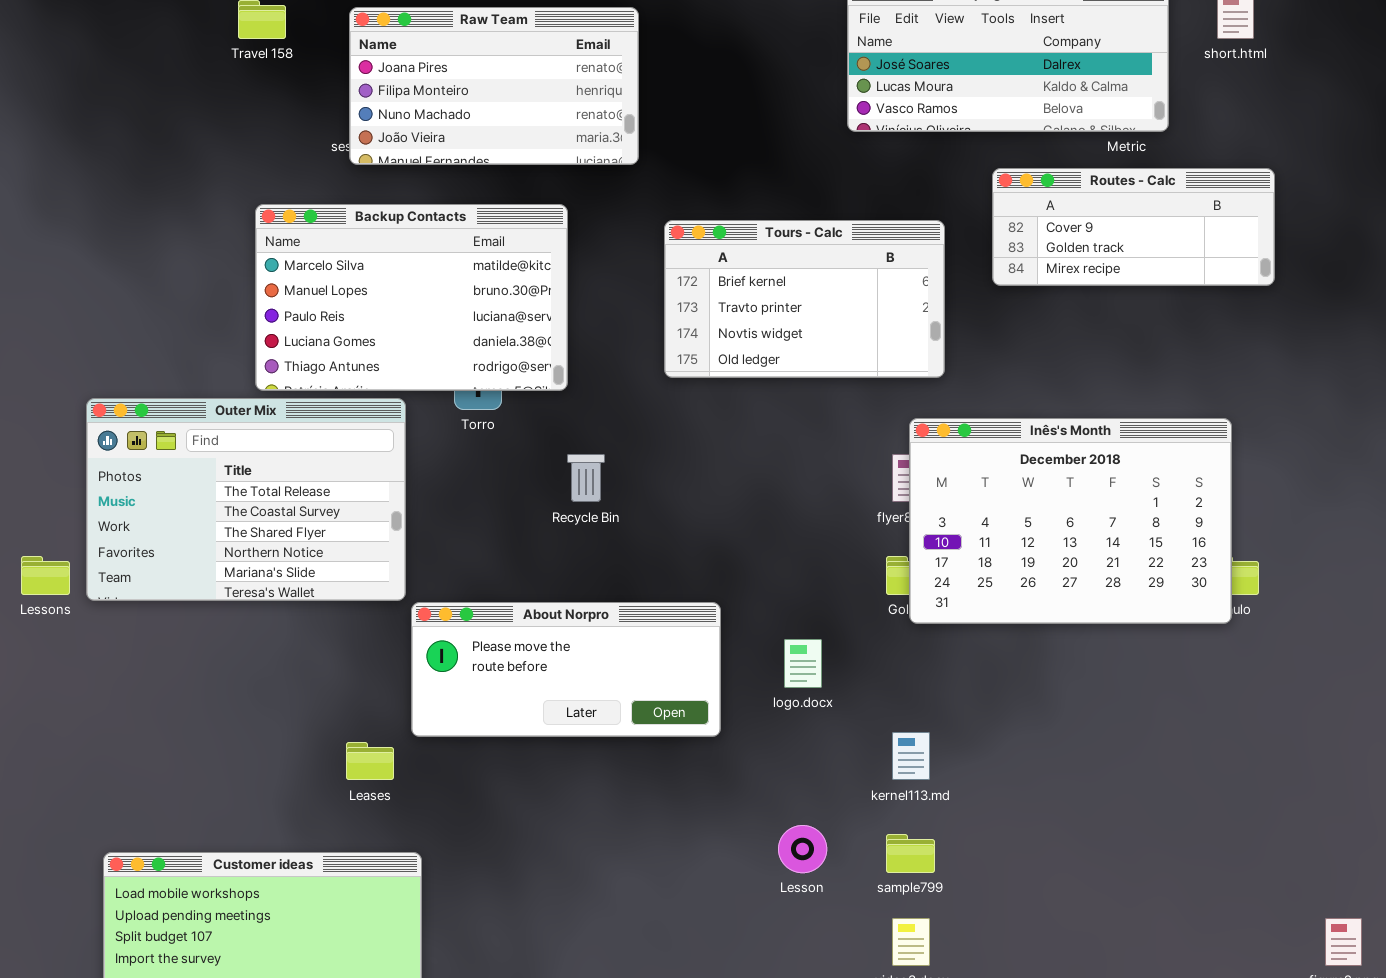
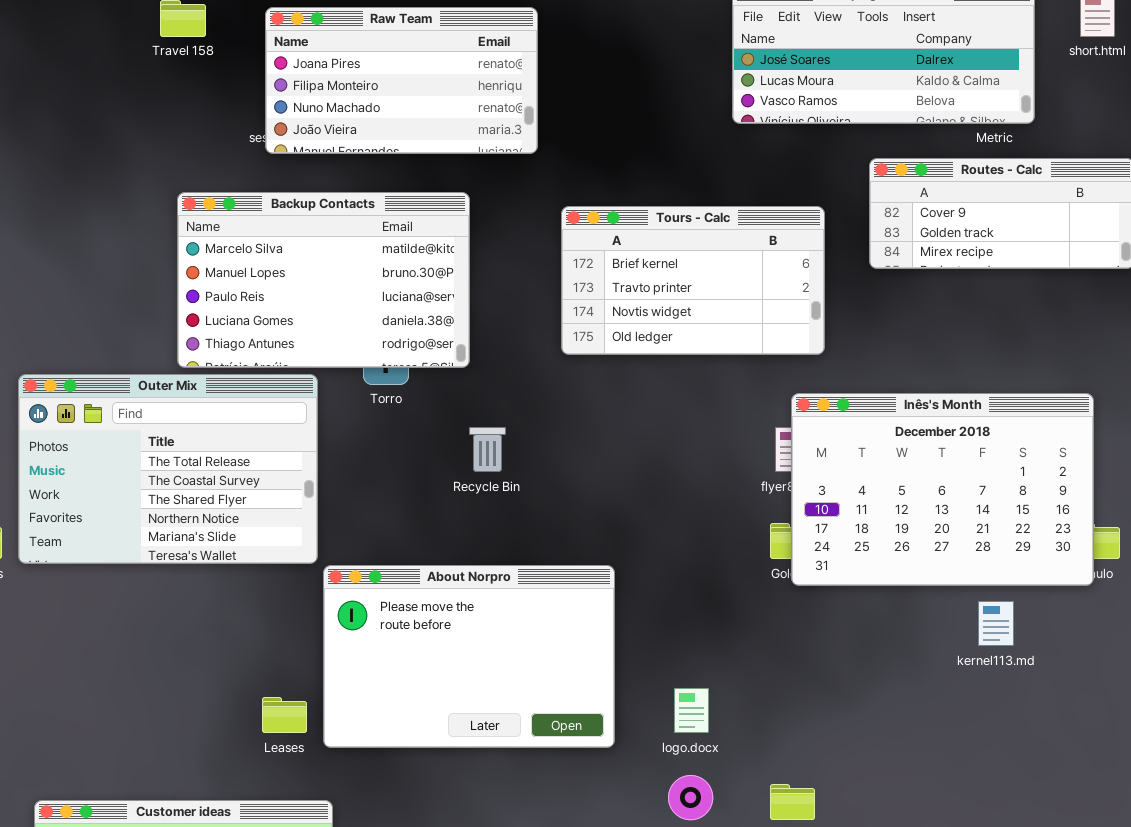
About Norpro: [411,602,721,737] -> [323,565,615,748], resized
logo.docx: [784,639,822,688] -> [674,688,709,733], moved
kernel113.md: [892,732,930,780] -> [978,601,1014,646], moved

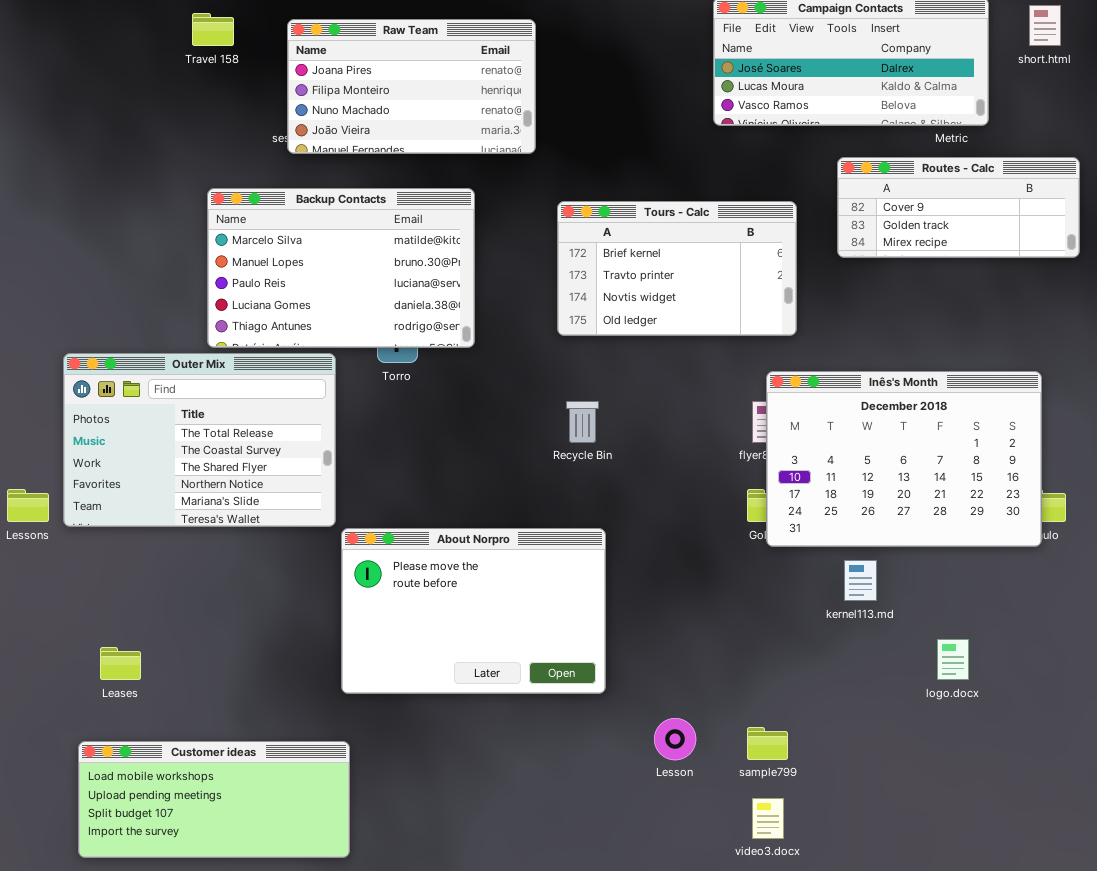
Recycle Bin: [469,427,506,472] -> [566,401,599,443], moved
kernel113.md: [978,601,1014,646] -> [844,560,877,601], moved
logo.docx: [674,688,709,733] -> [937,639,969,680], moved
Leases: [262,697,307,733] -> [100,647,141,680], moved

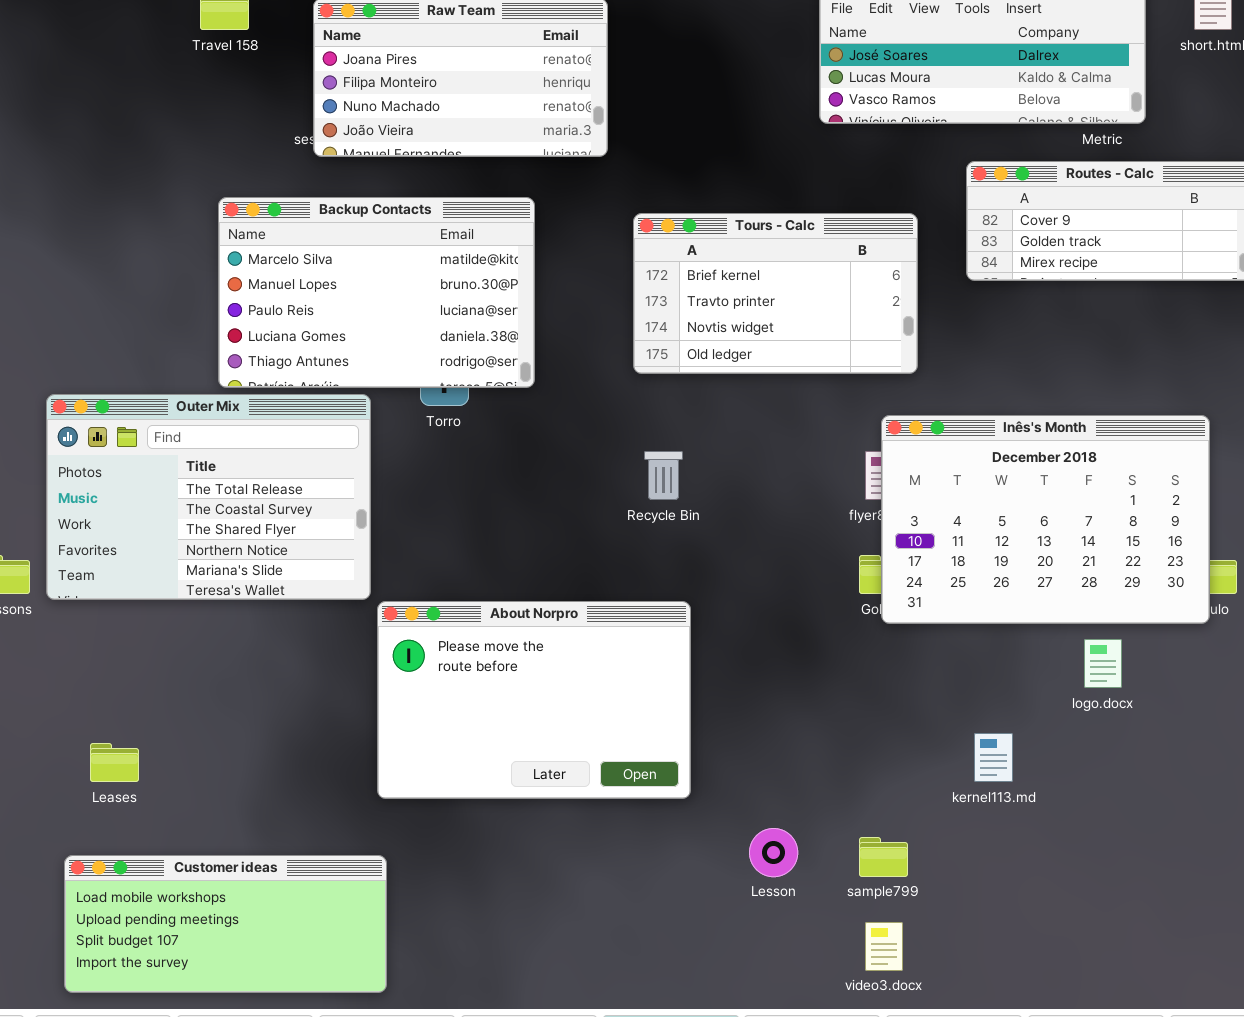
kernel113.md: [844,560,877,601] -> [974,733,1013,782], moved
logo.docx: [937,639,969,680] -> [1084,639,1122,688], moved

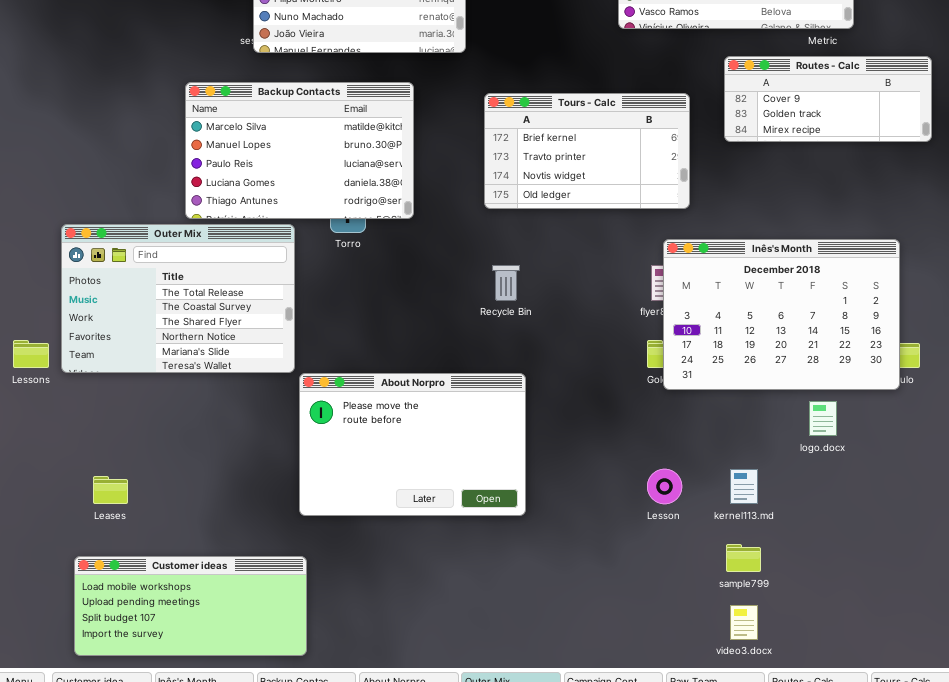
Lesson: [749,828,798,877] -> [647,469,682,504], moved
sample799: [859,837,908,877] -> [726,544,761,572], moved
video3.docx: [865,922,903,971] -> [730,605,758,640], moved

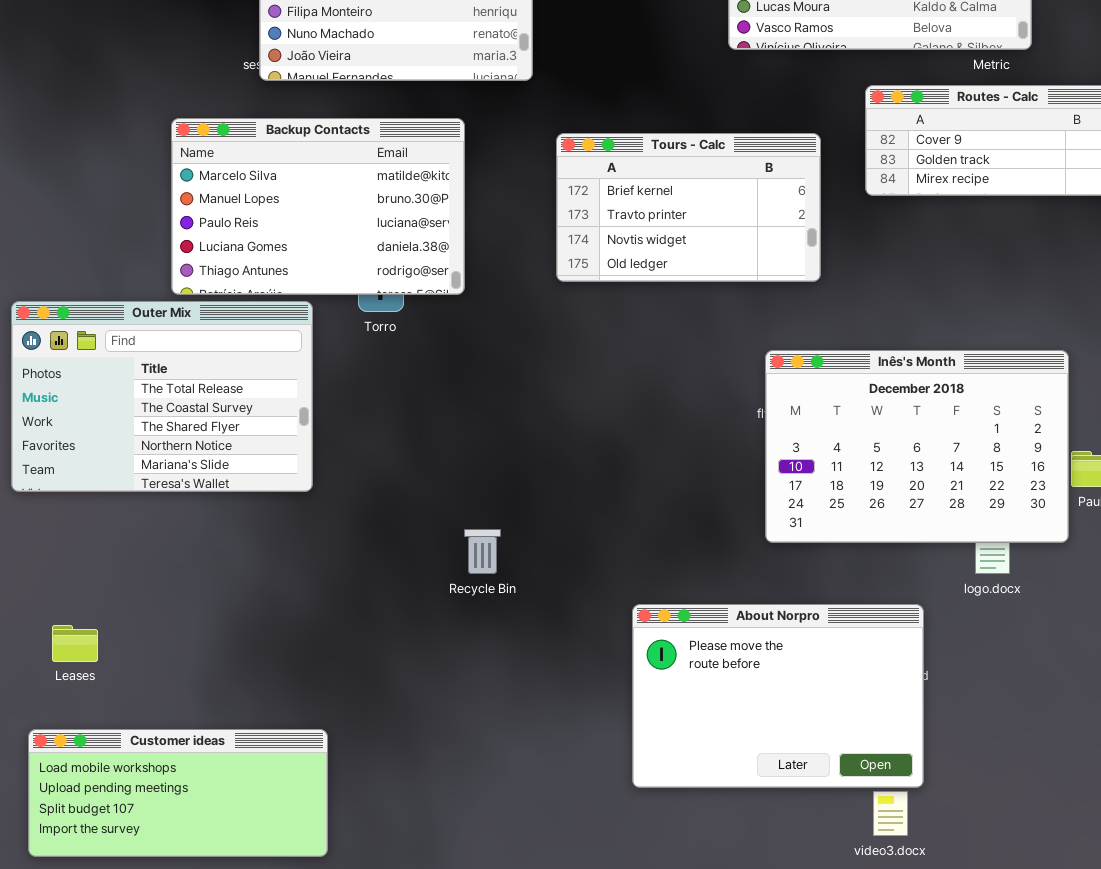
Inês's Month: [663,239,900,390] -> [765,350,1069,543], moved
Recycle Bin: [492,265,520,301] -> [464,529,501,574], moved
About Norpro: [299,373,526,516] -> [632,604,924,788], moved

